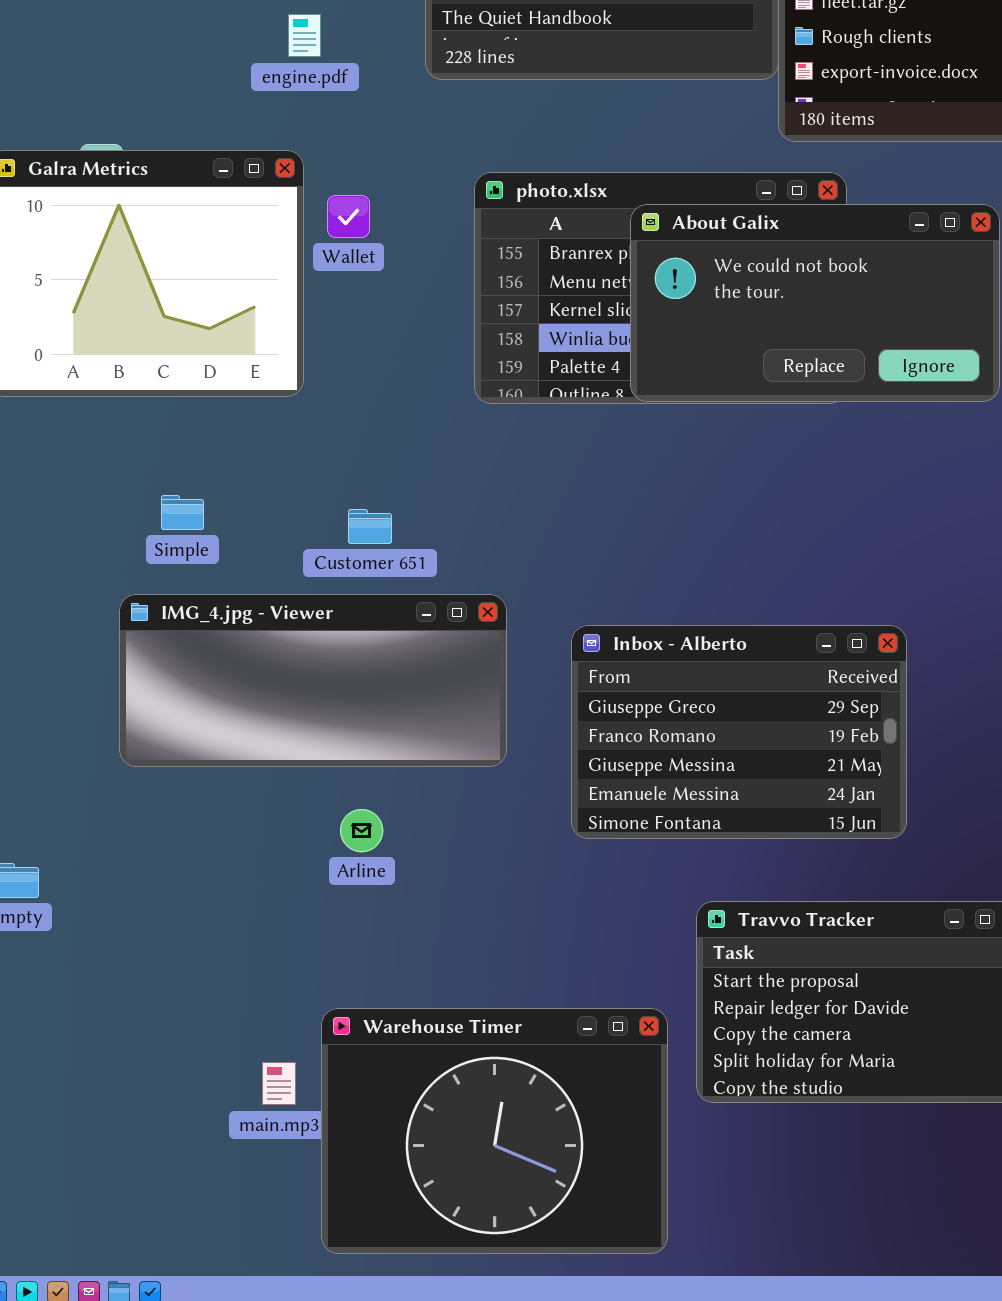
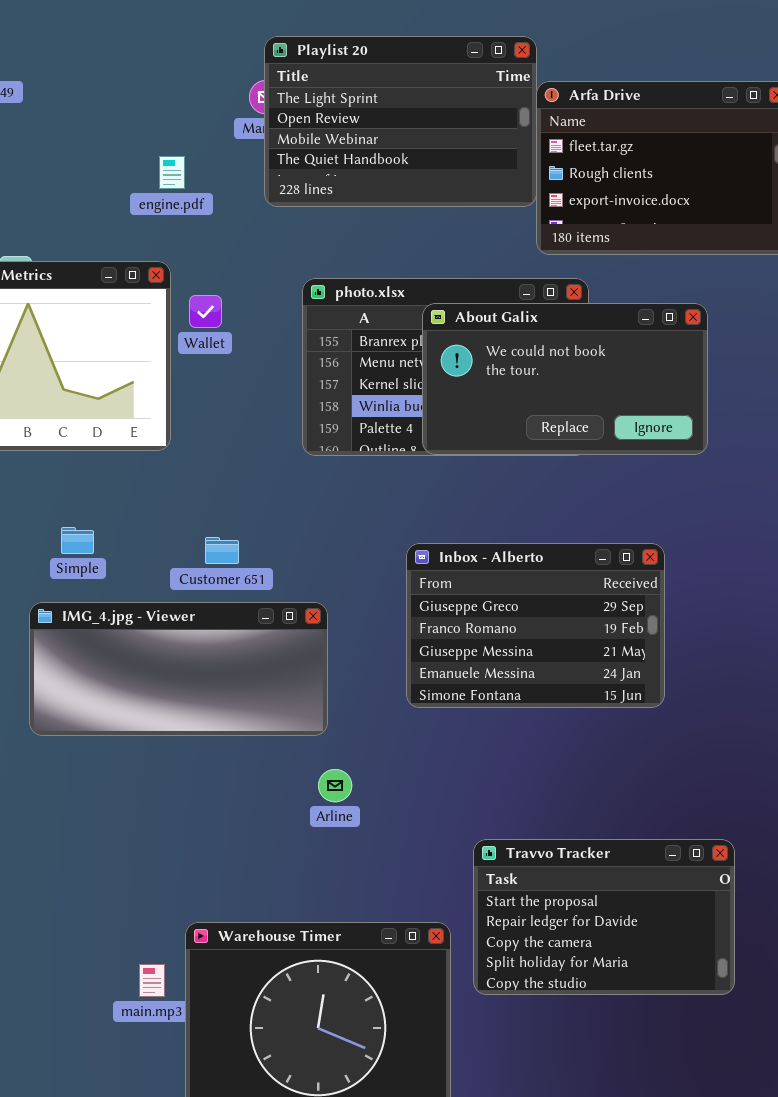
Inbox - Alberto: [571,625,907,839] -> [406,543,665,708], moved
Arline: [340,809,383,852] -> [318,769,352,802], moved

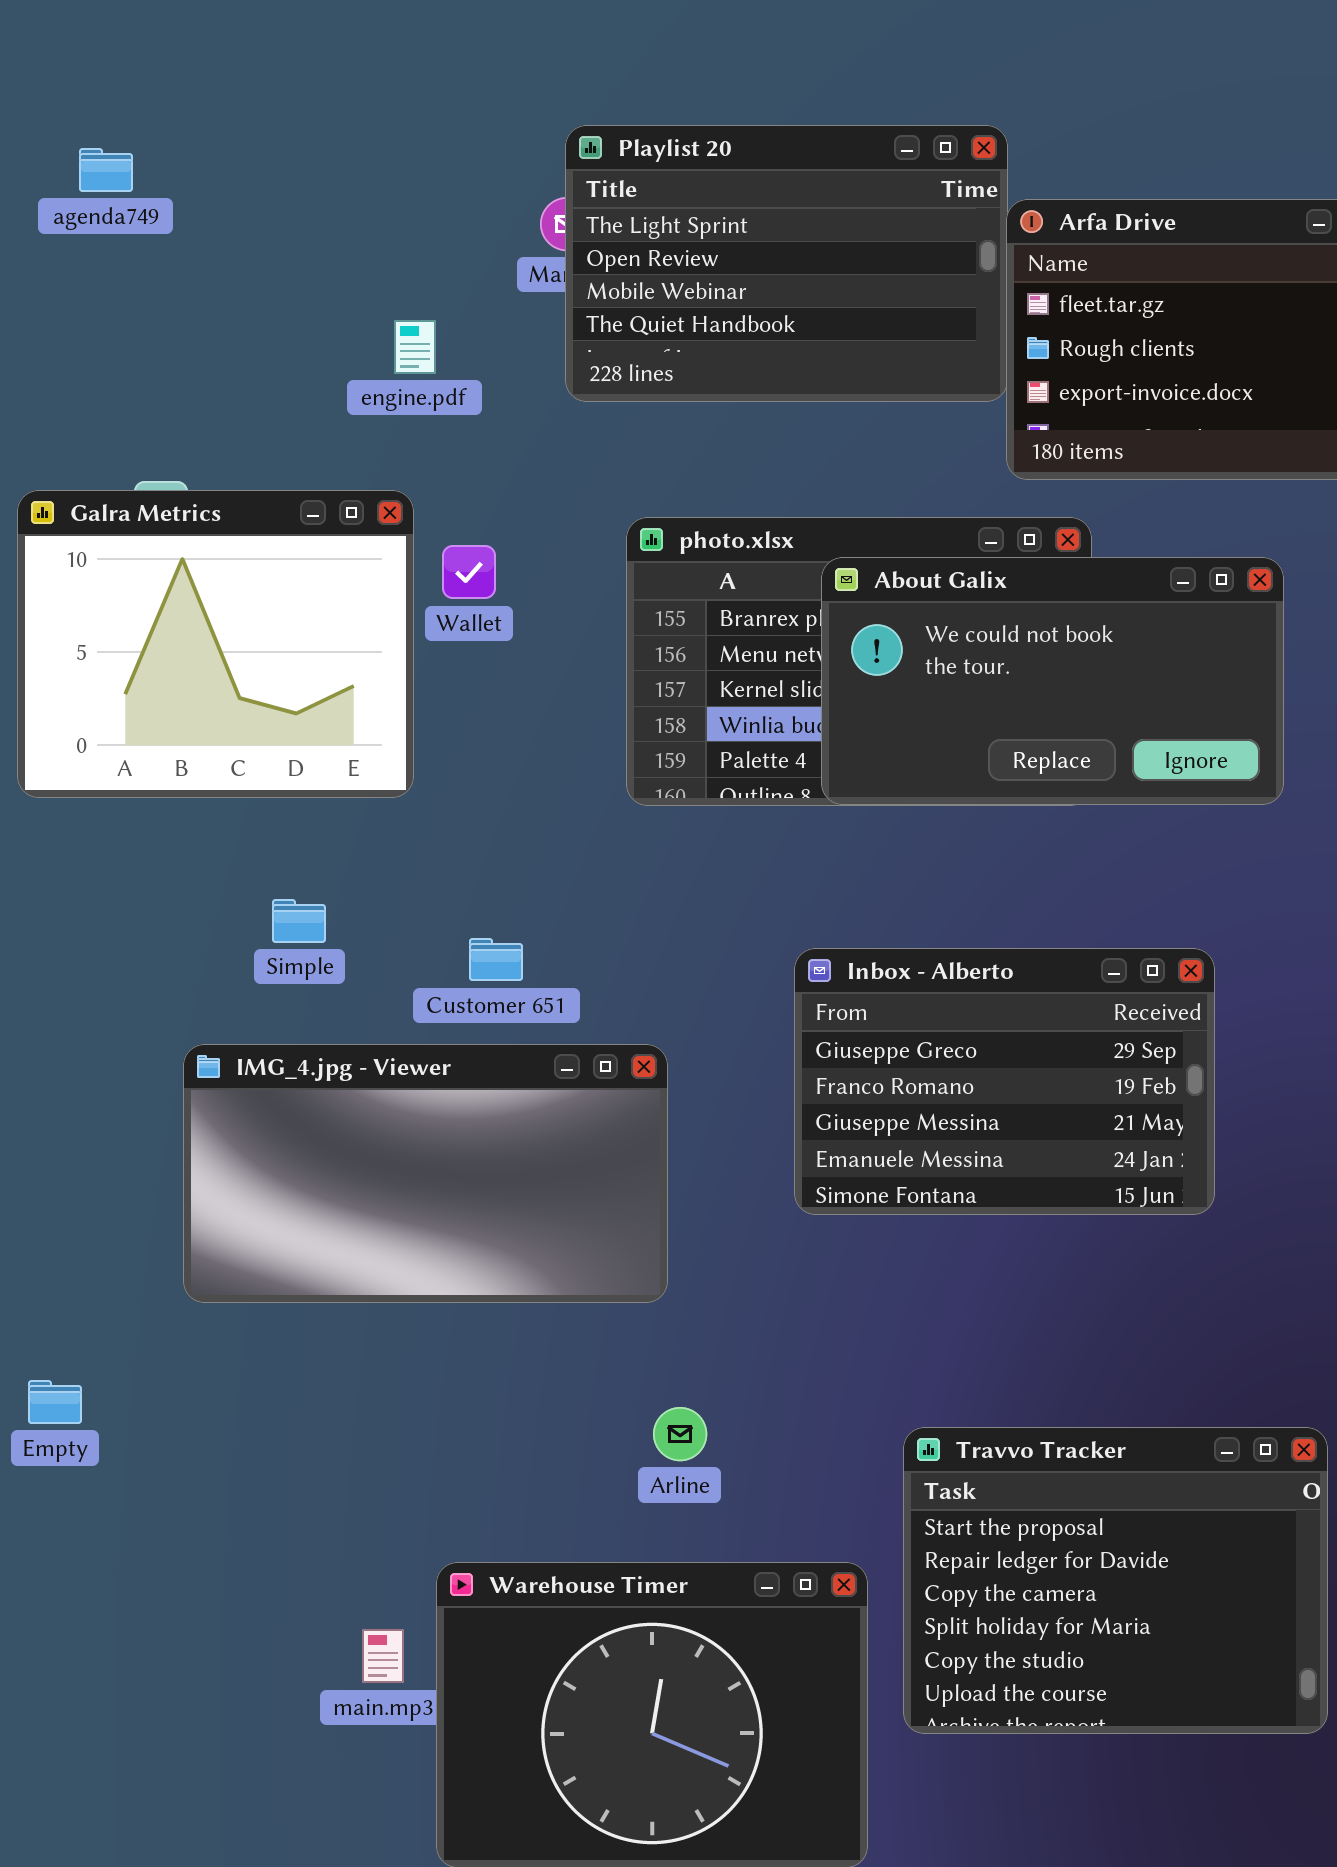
Simple: [61,527,94,554] -> [272,899,326,943], moved
IMG_4.jpg - Viewer: [29,602,328,736] -> [183,1044,668,1303], resized
Arline: [318,769,352,802] -> [653,1407,707,1461], moved
Travvo Tracker: [473,839,735,995] -> [903,1427,1328,1734], resized

